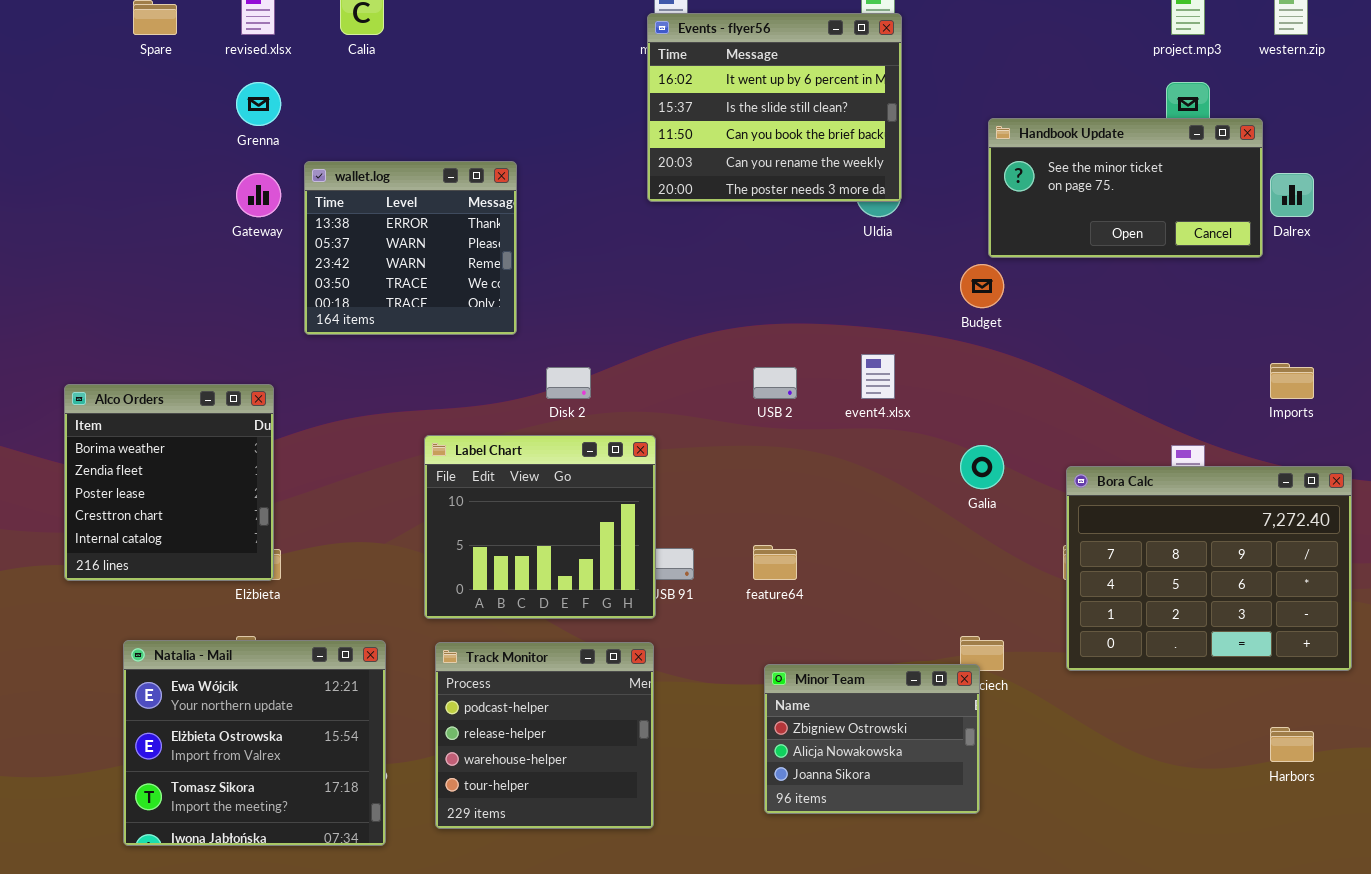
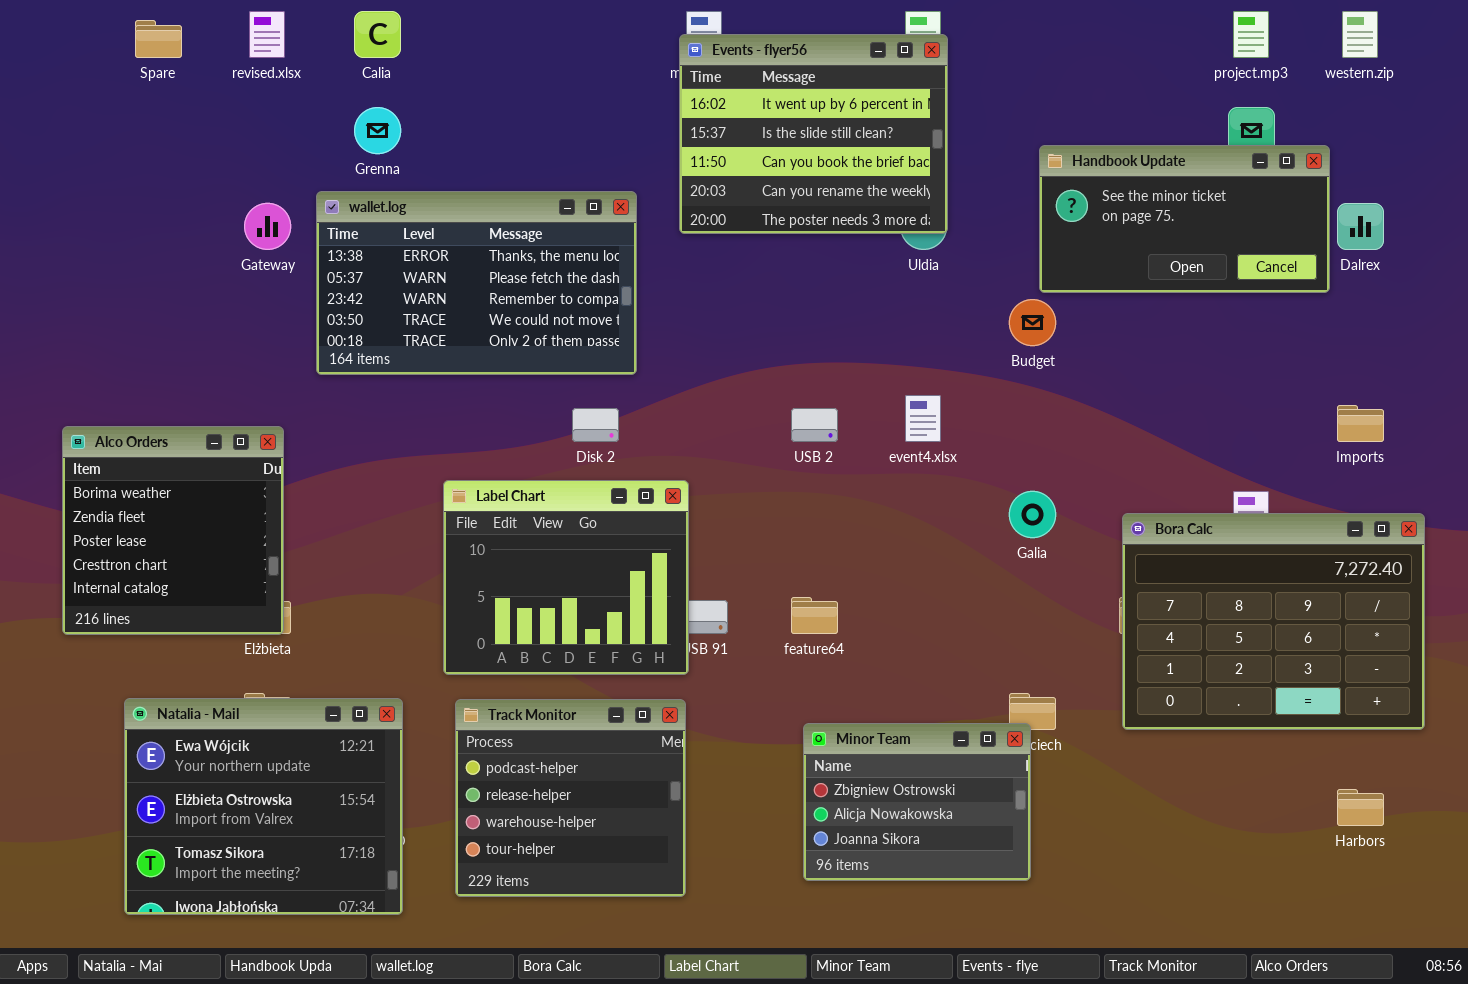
Grenna: [236,82,281,126] -> [354,107,401,154], moved
wallet.log: [304,161,517,335] -> [316,191,637,375], resized

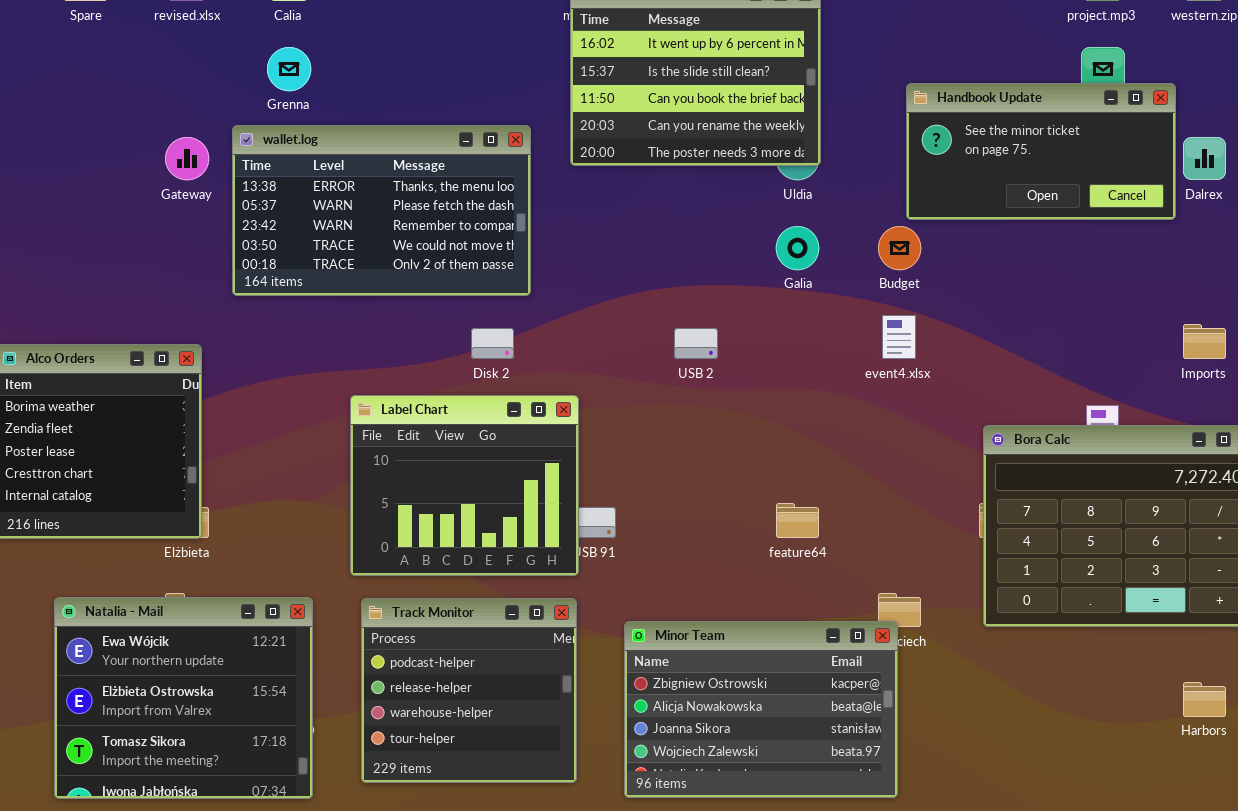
event4.xlsx: [905,395,941,442] -> [882,315,916,359], moved
Galia: [1009,491,1056,538] -> [776,226,819,270], moved
feature64: [791,597,838,634] -> [776,503,819,538], moved
Minor Team: [803,723,1031,881] -> [624,621,898,798], resized

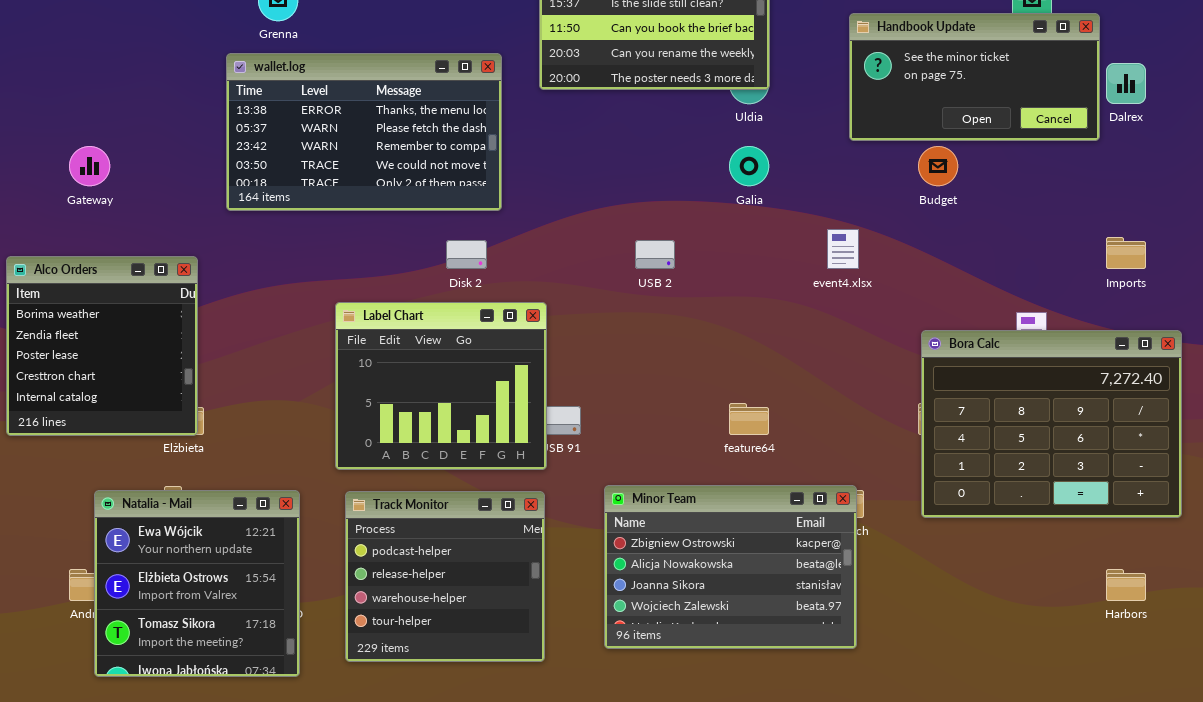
Gateway: [165,137,209,180] -> [69,146,110,186], moved
Budget: [878,226,921,270] -> [918,146,958,186], moved
Natalia - Mail: [54,597,313,799] -> [94,490,300,677], resized
Minor Team: [624,621,898,798] -> [604,485,857,649], moved

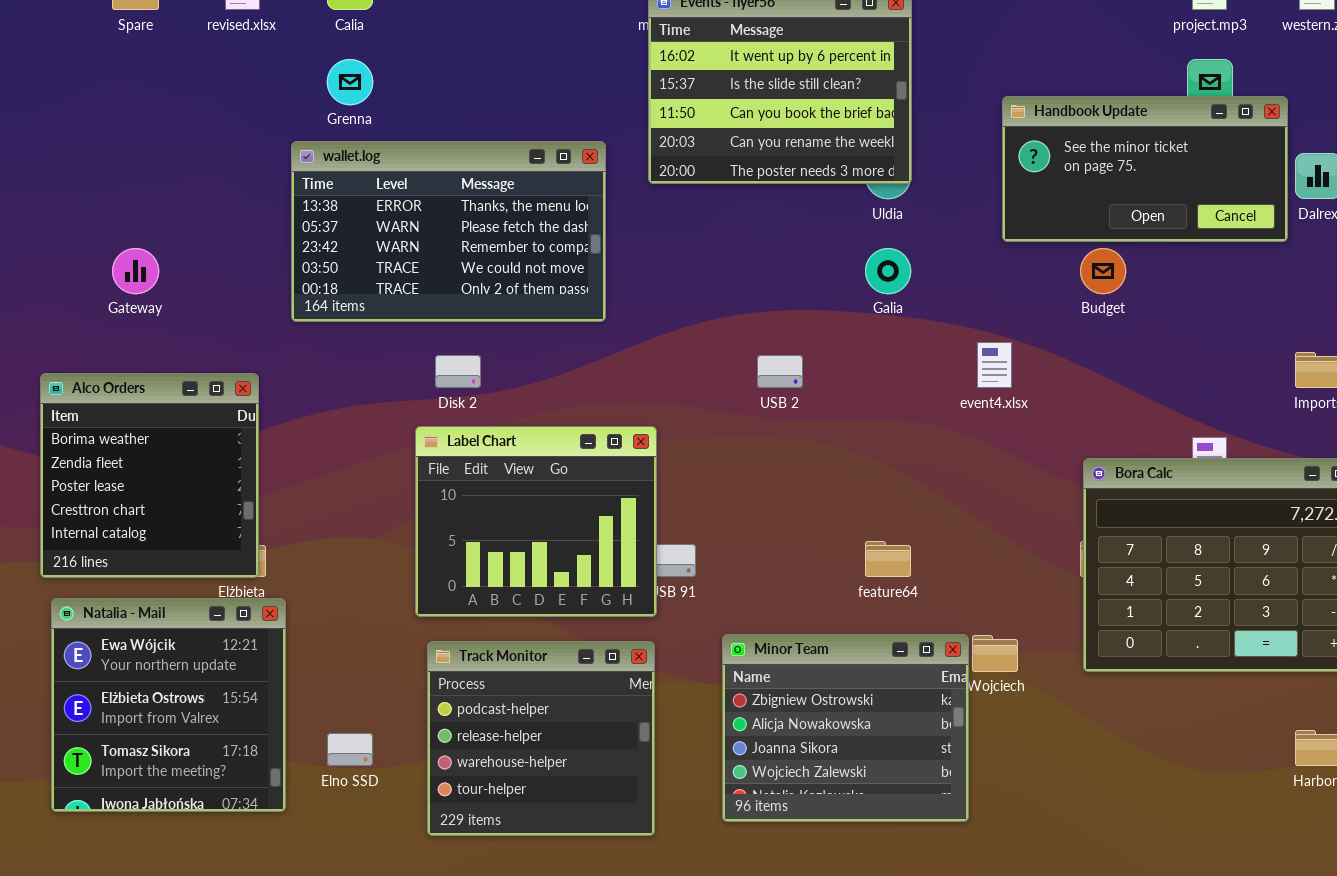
Disk 2: [446,240,487,269] -> [435,355,481,388], moved
Minor Team: [604,485,857,649] -> [722,634,969,822], resized
Natalia - Mail: [94,490,300,677] -> [51,598,286,812], moved

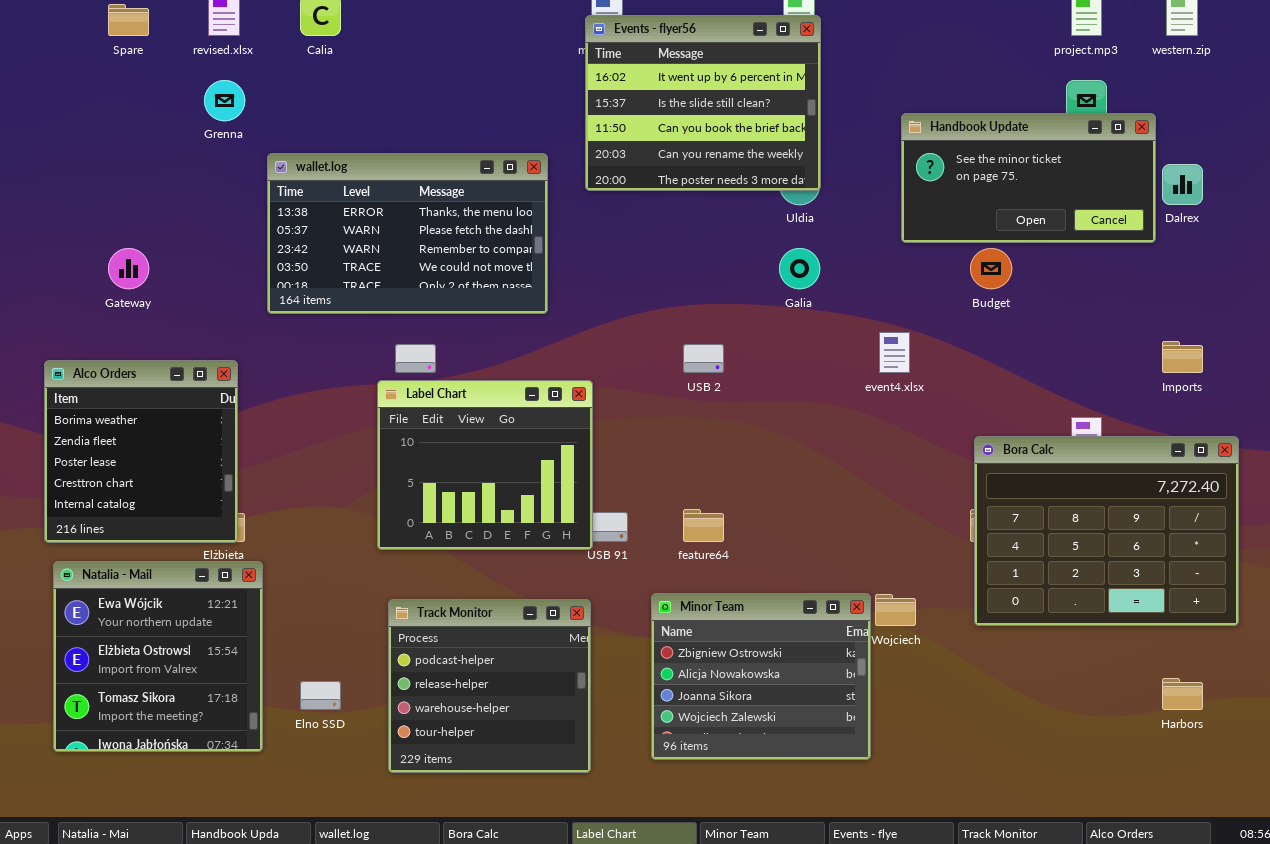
Grenna: [327,59,373,105] -> [204,80,245,121], moved
Label Chart: [415,426,657,617] -> [377,380,593,550], moved
feature64: [865,541,911,577] -> [683,509,724,542], moved

